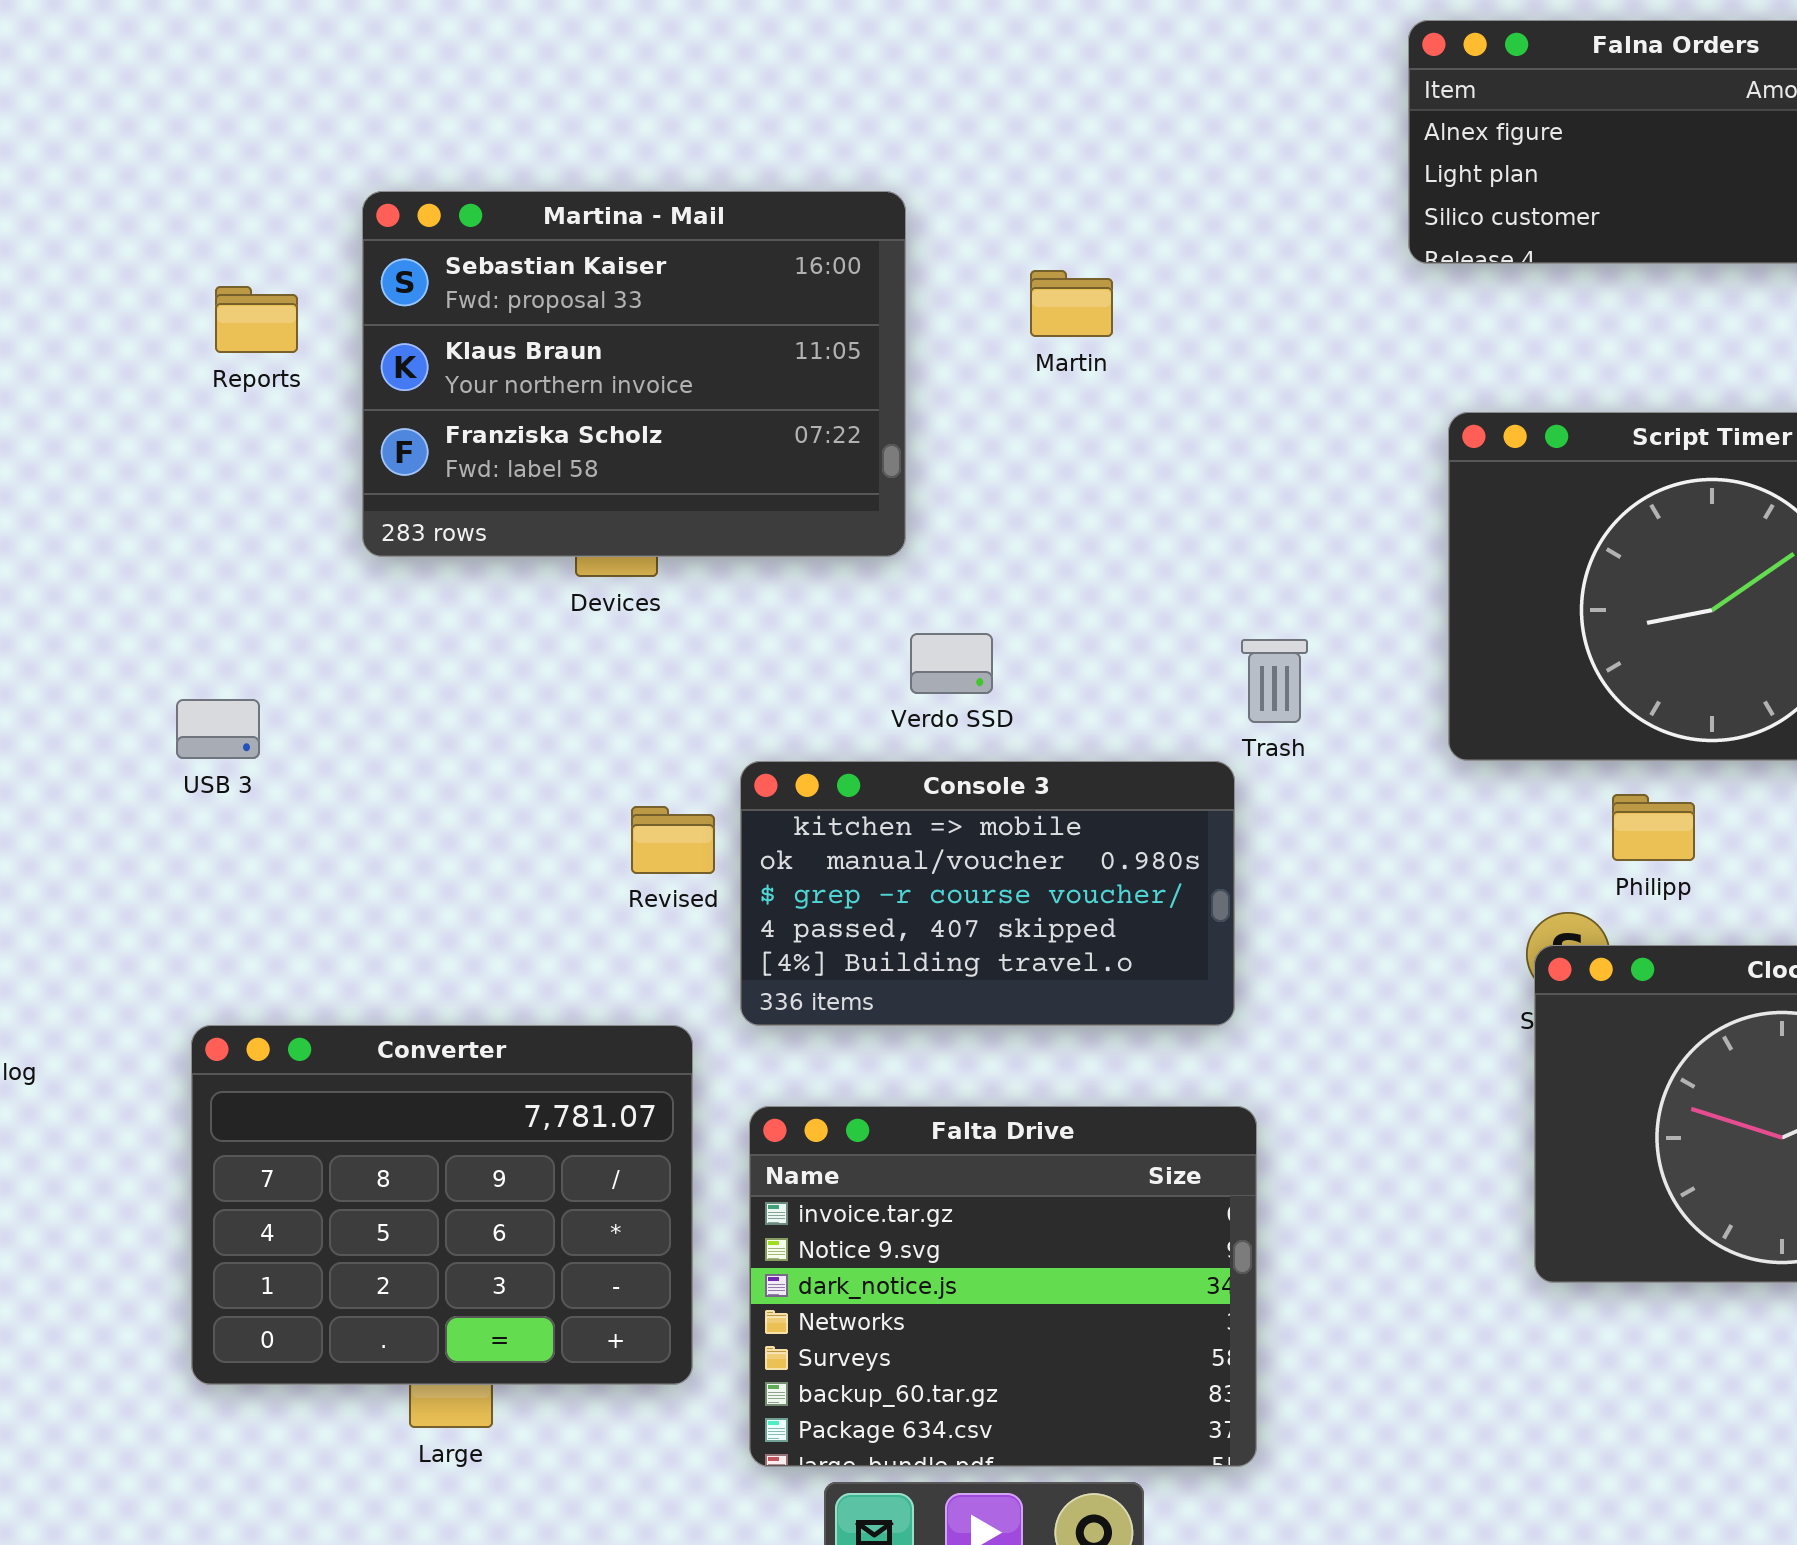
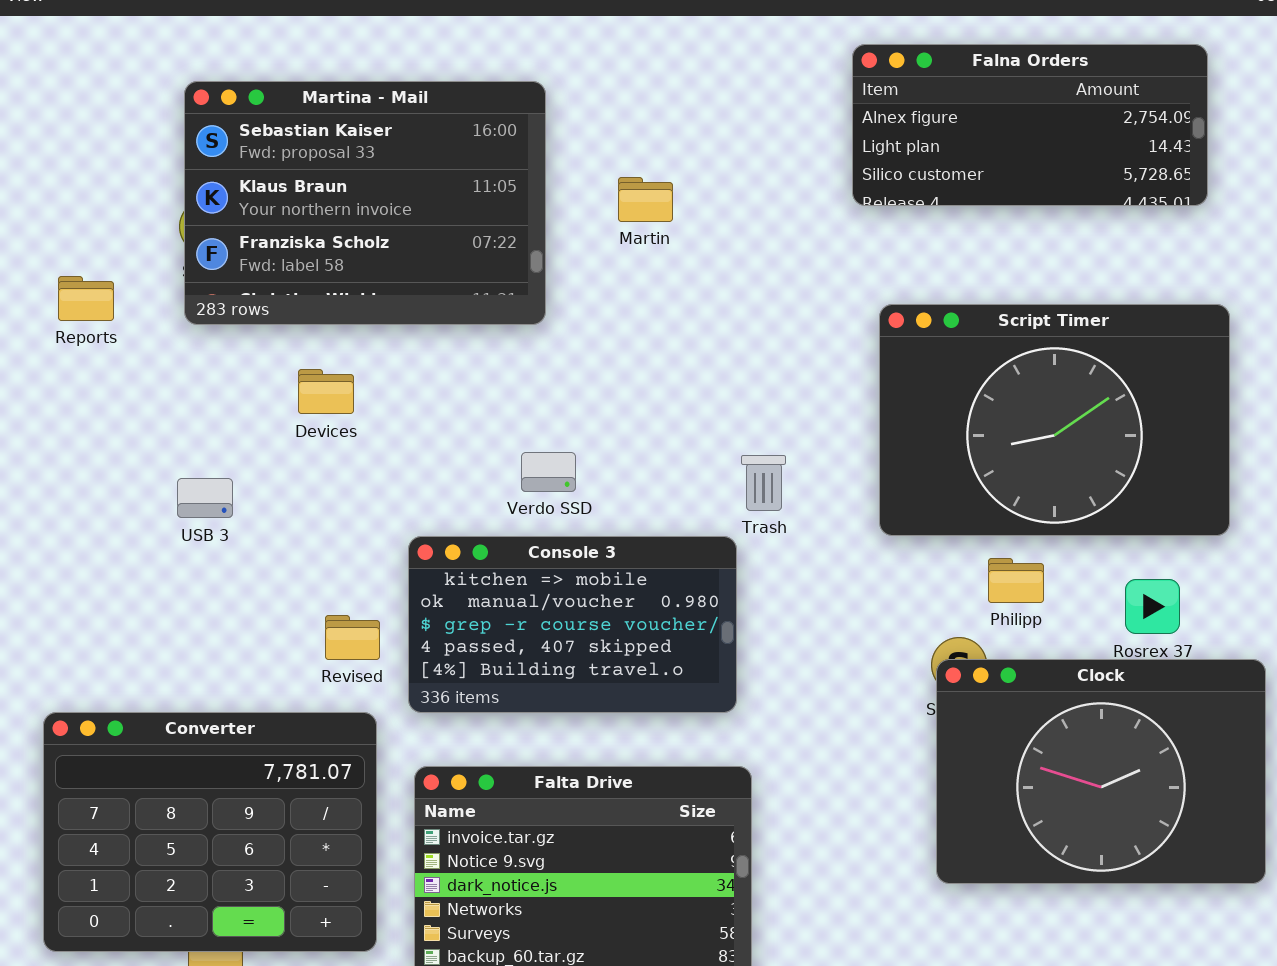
Martina - Mail: [362,191,906,557] -> [184,81,546,325], moved
Martin: [1030,270,1113,337] -> [618,177,673,222], moved
Reports: [215,286,298,353] -> [58,276,114,321], moved
USB 3: [176,699,260,759] -> [177,478,233,518], moved
Revised: [631,806,715,874] -> [325,615,380,660], moved

